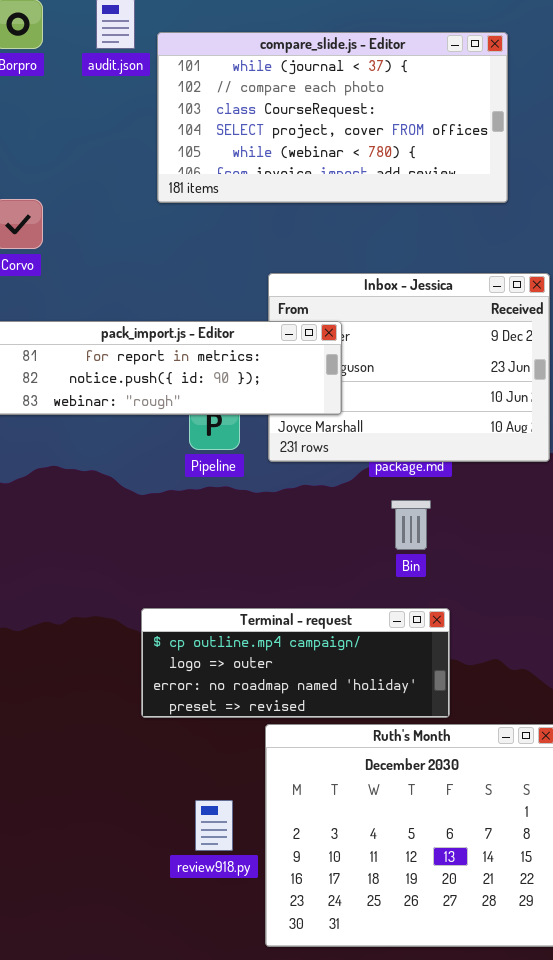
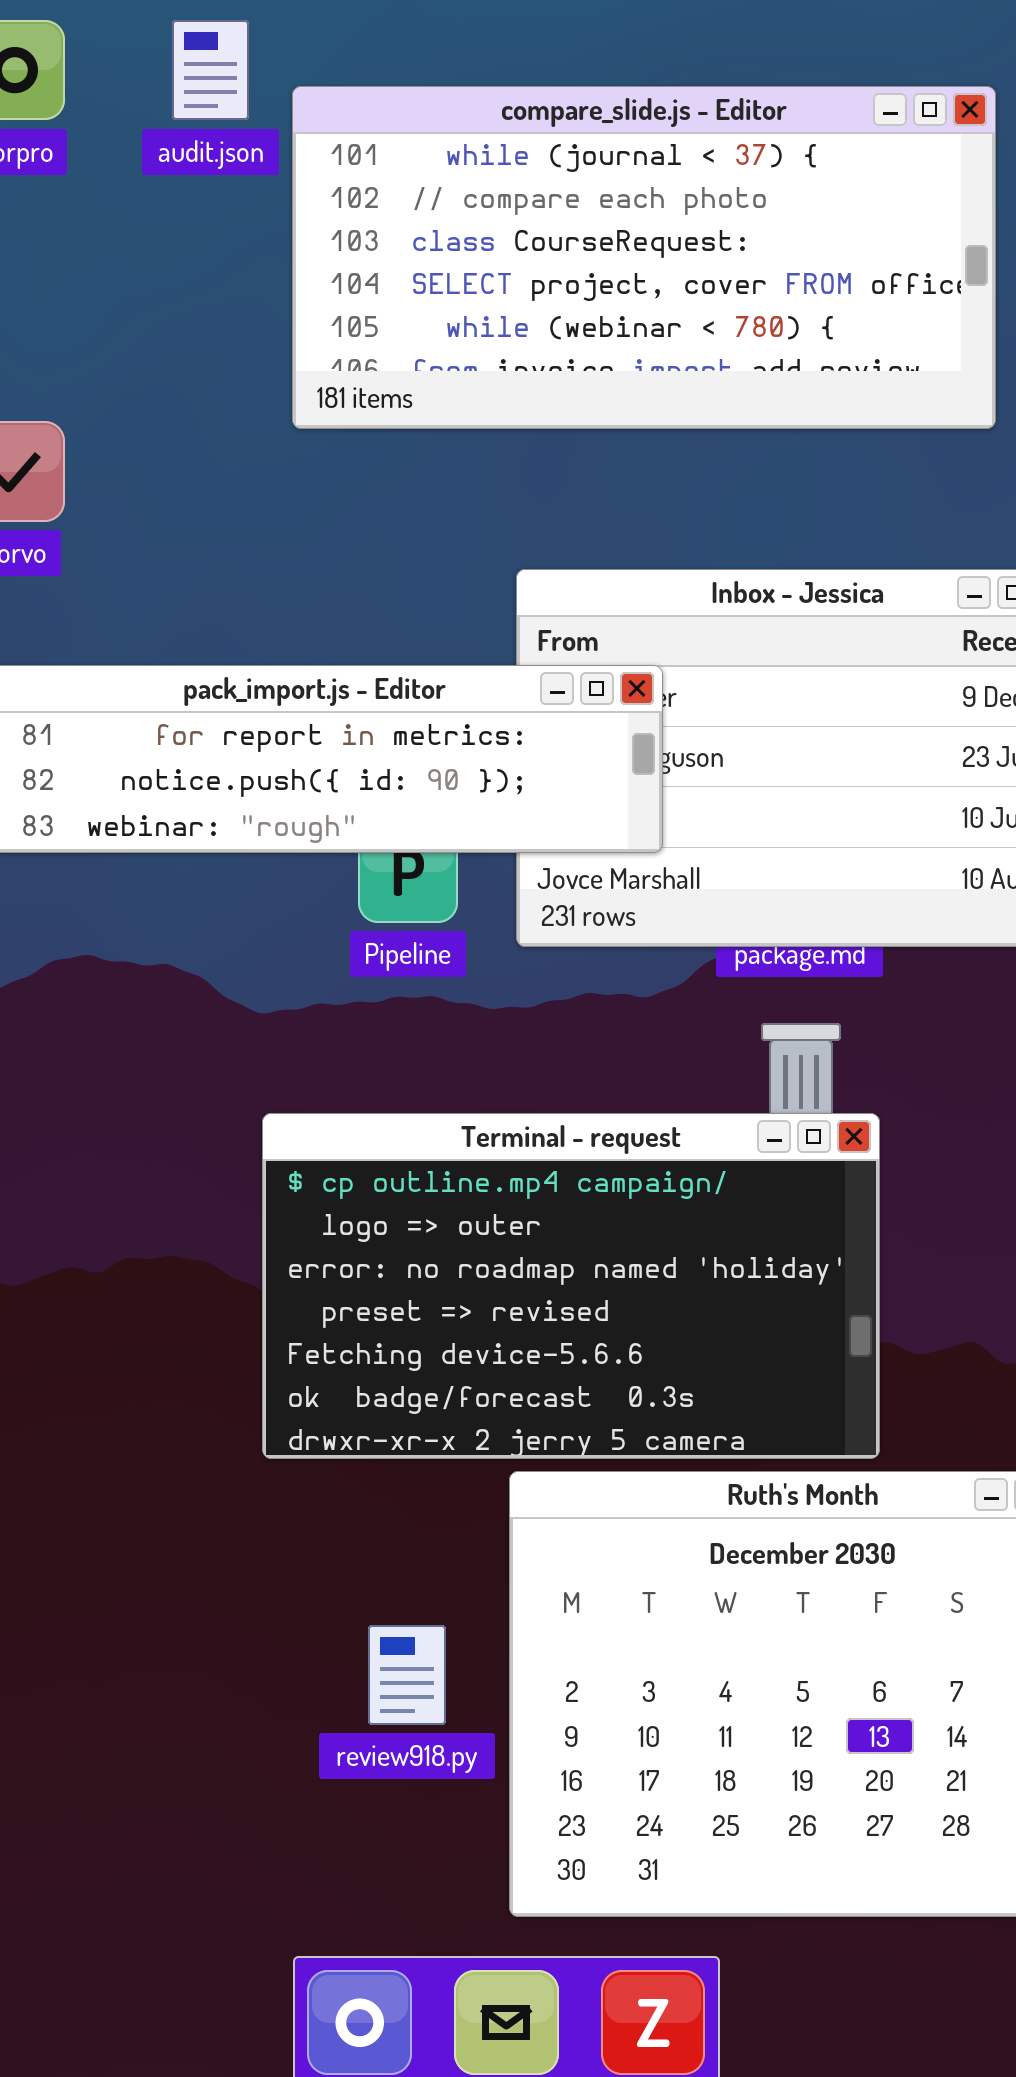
Terminal - request: [141,608,450,718] -> [262,1113,880,1459], resized

